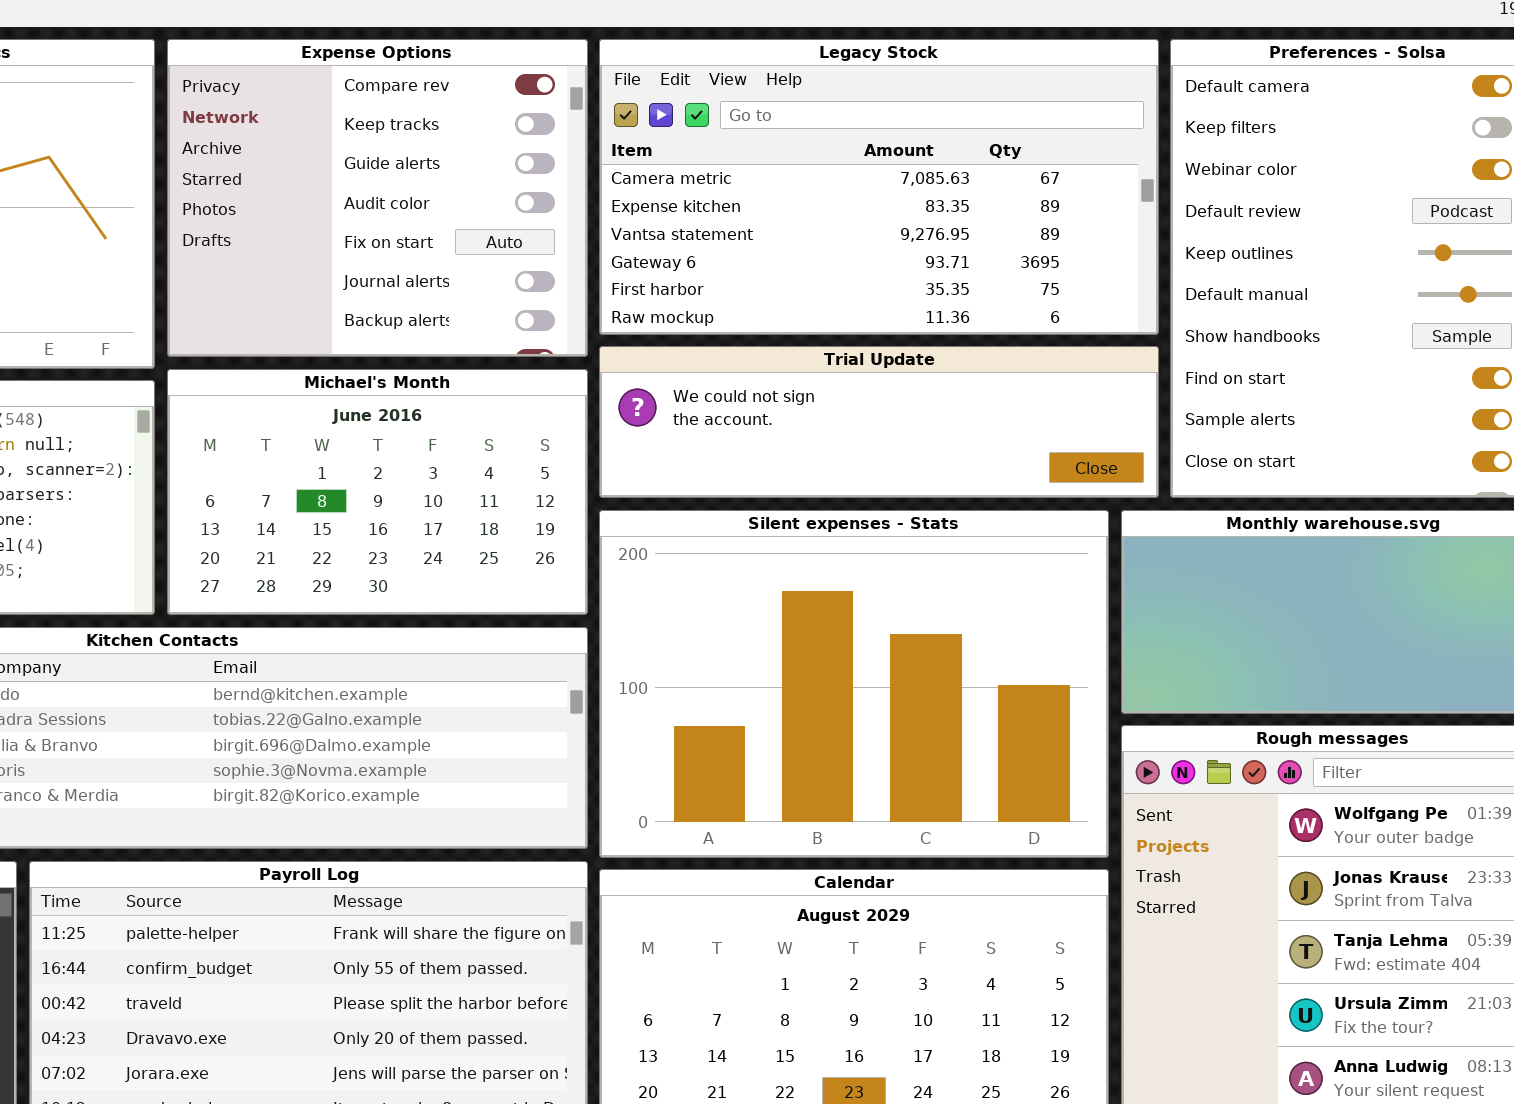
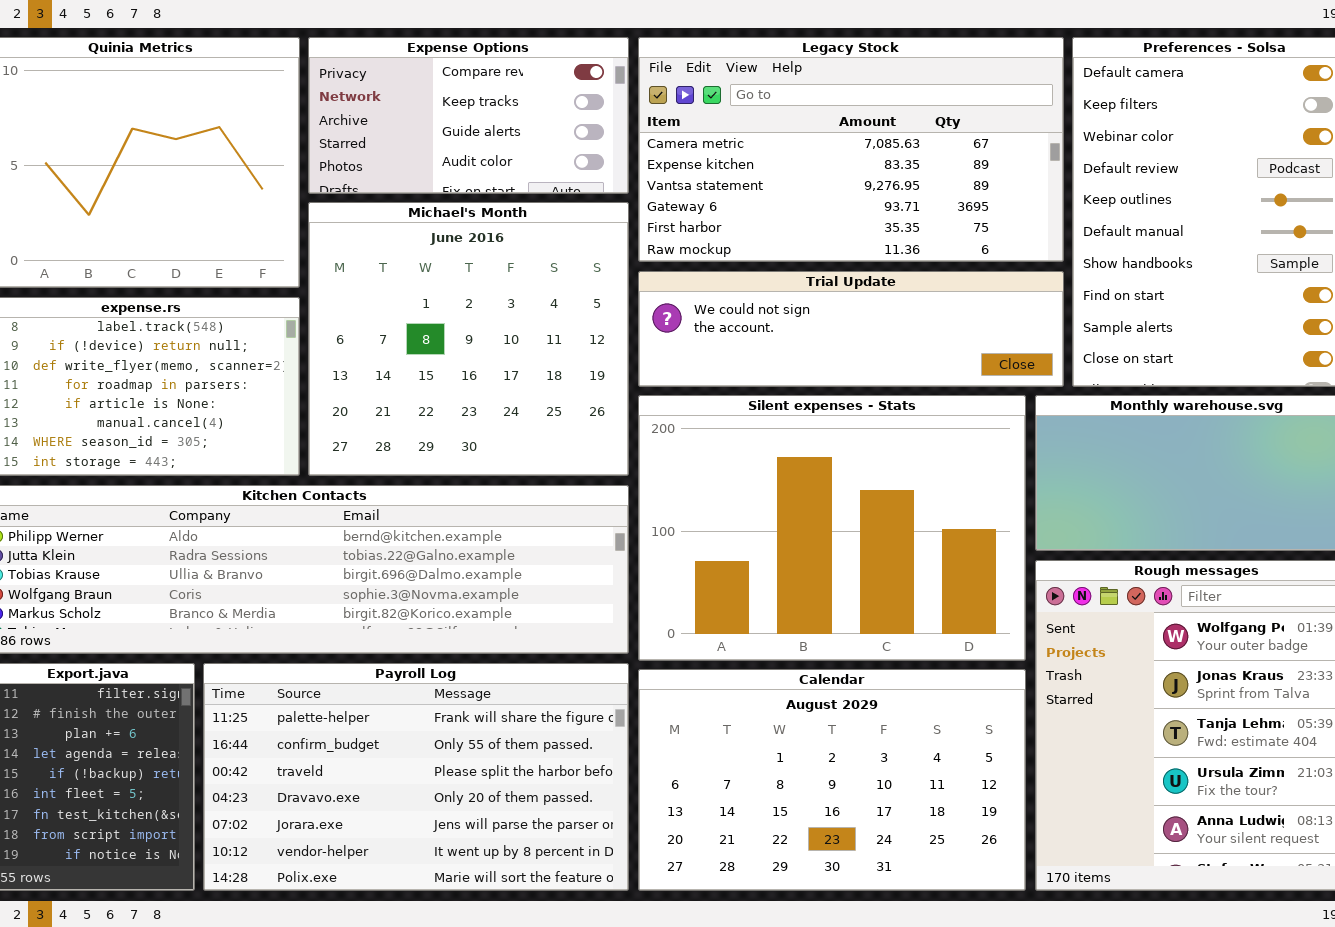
Expense Options: [167,39,588,357] -> [308,37,629,194], resized
Michael's Month: [167,369,588,615] -> [308,202,629,476], resized

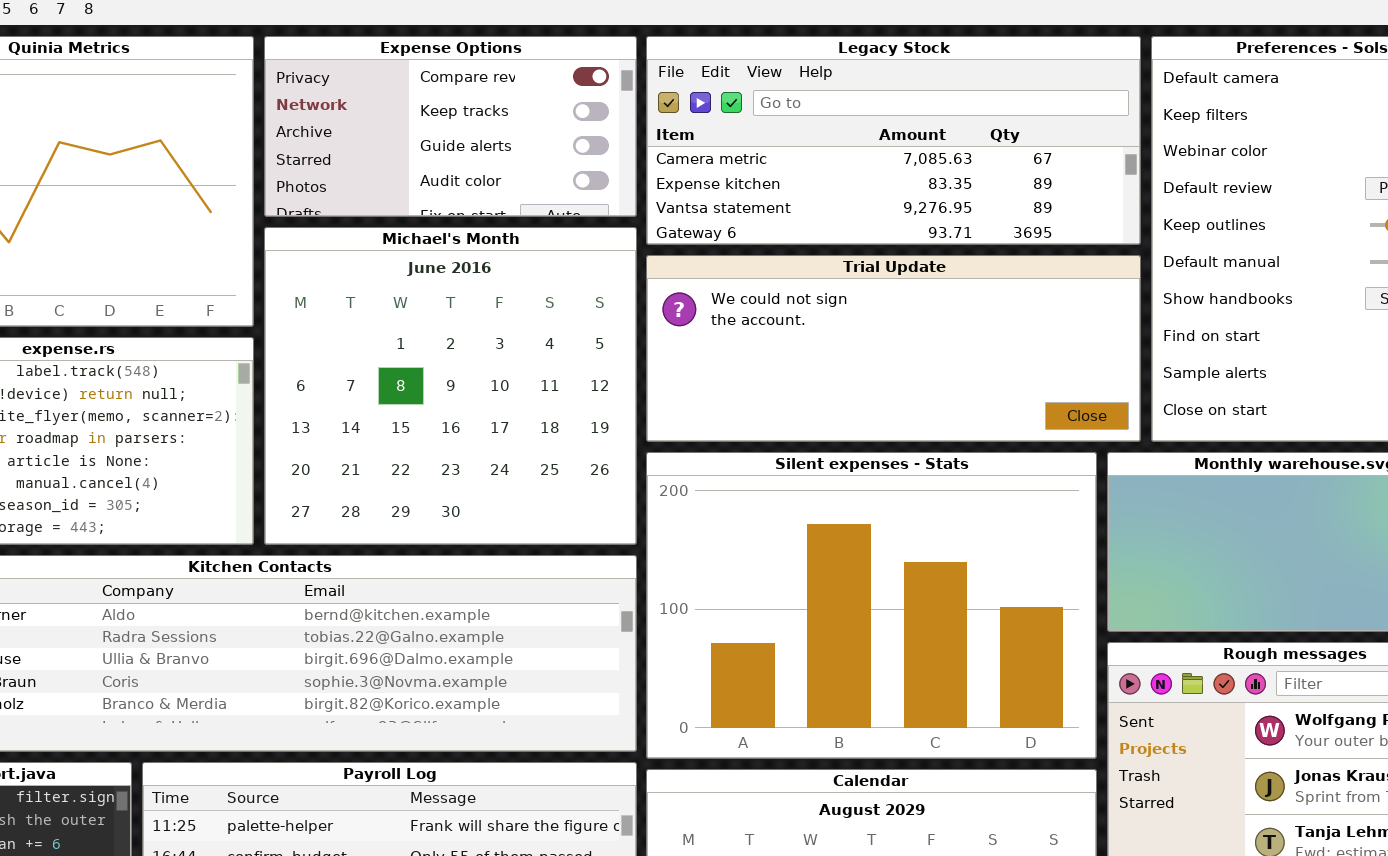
Legacy Stock: [638,37,1064,262] -> [646,36,1141,245], resized
Trial Update: [638,271,1064,387] -> [646,255,1141,442], resized

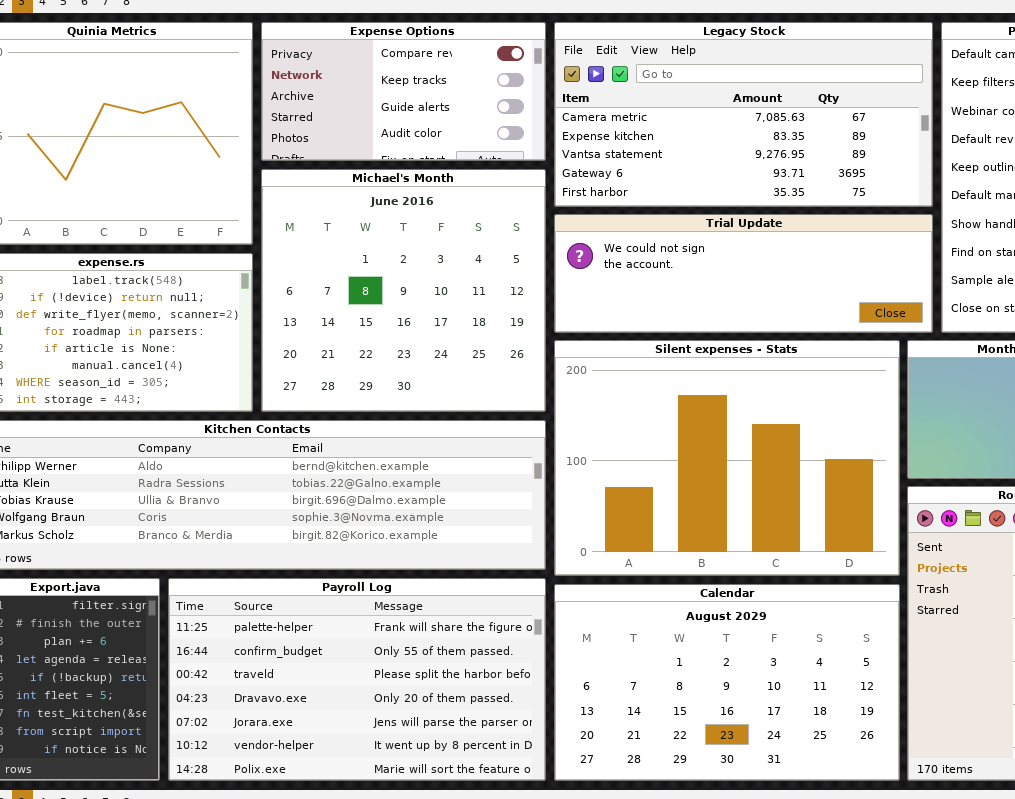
Legacy Stock: [646,36,1141,245] -> [554,22,933,207], resized
Trial Update: [646,255,1141,442] -> [554,214,933,333], resized

